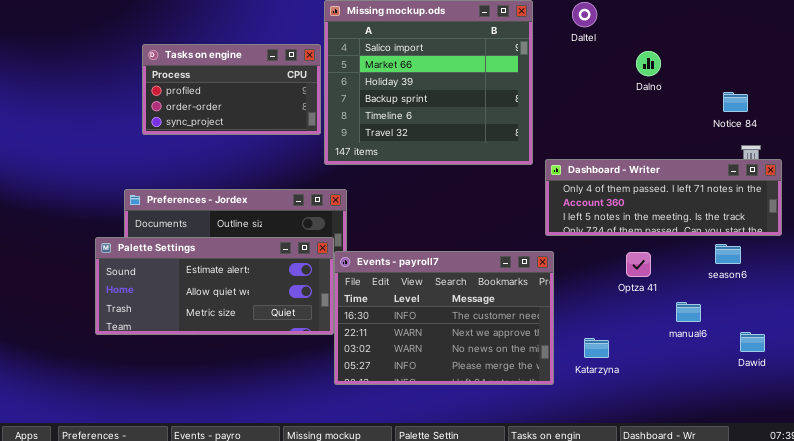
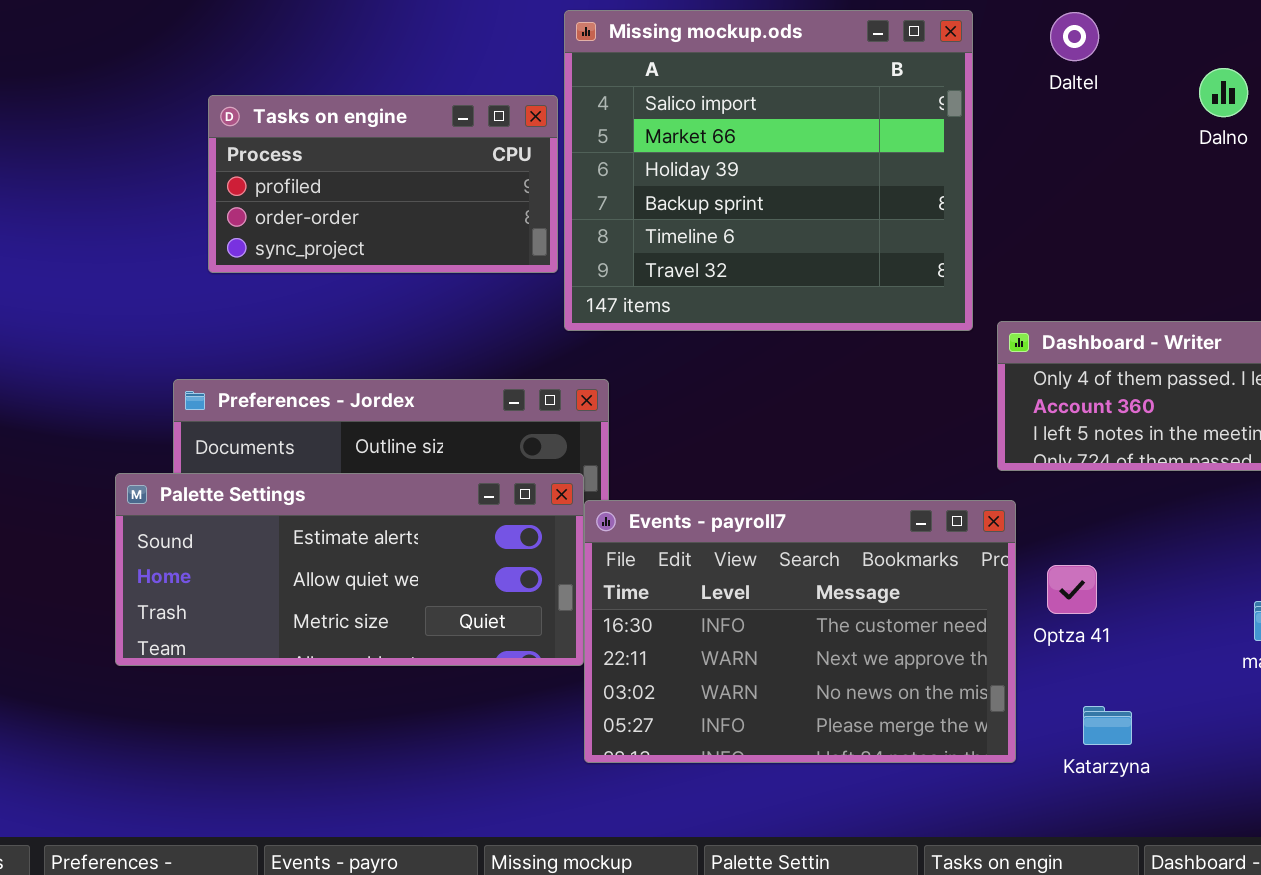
Dalno: [636,51,661,76] -> [1199,68,1248,117], moved
Optza 41: [626,252,651,277] -> [1047,565,1097,614], moved
Katarzyna: [584,338,609,358] -> [1083,706,1132,745], moved

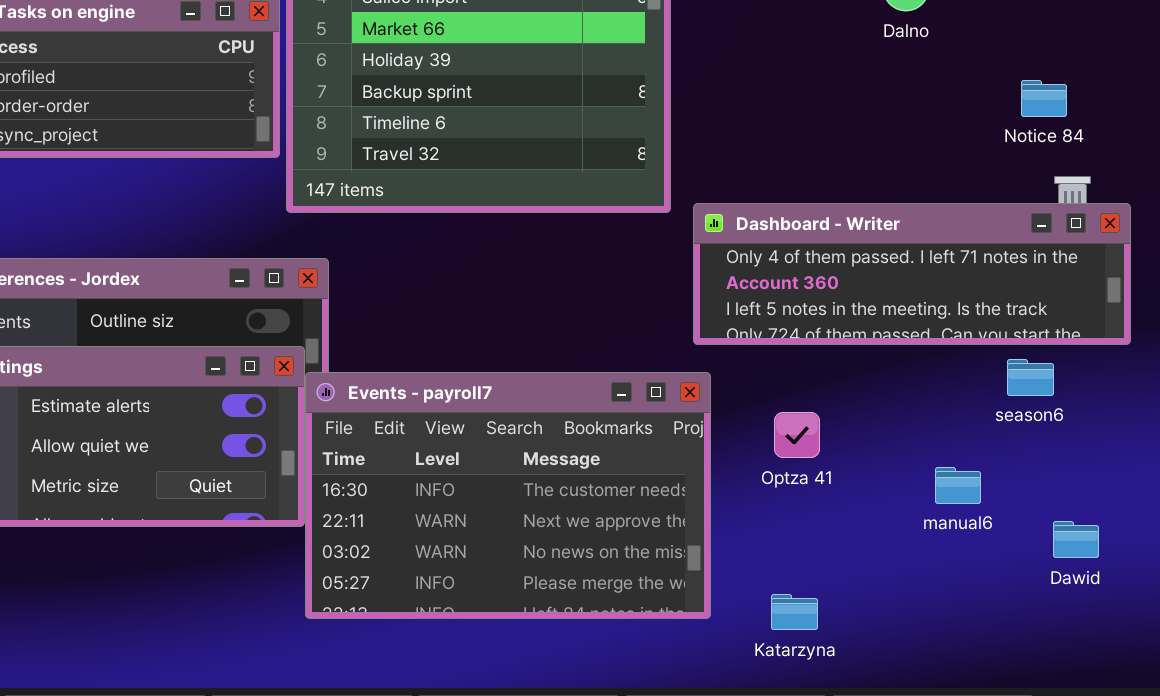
Optza 41: [1047,565,1097,614] -> [774,412,820,458], moved
Katarzyna: [1083,706,1132,745] -> [771,594,818,630], moved

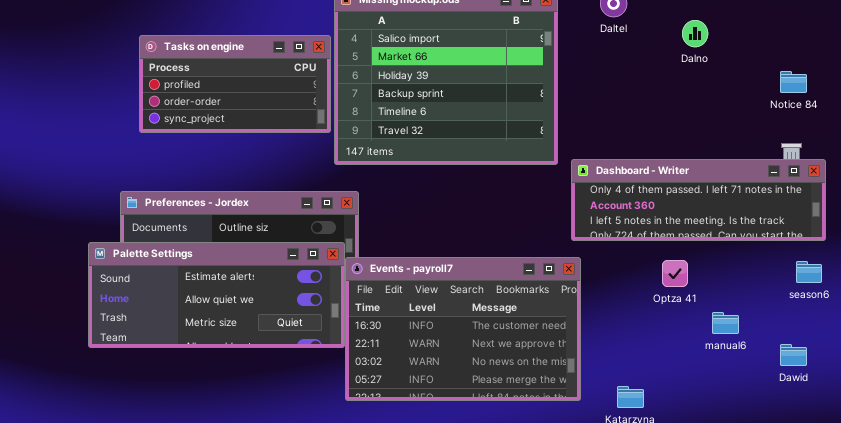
Notice 84: [1021,80,1067,117] -> [780,71,807,93], moved
season6: [1007,359,1054,396] -> [796,261,822,283], moved
Optza 41: [774,412,820,458] -> [662,260,688,287], moved

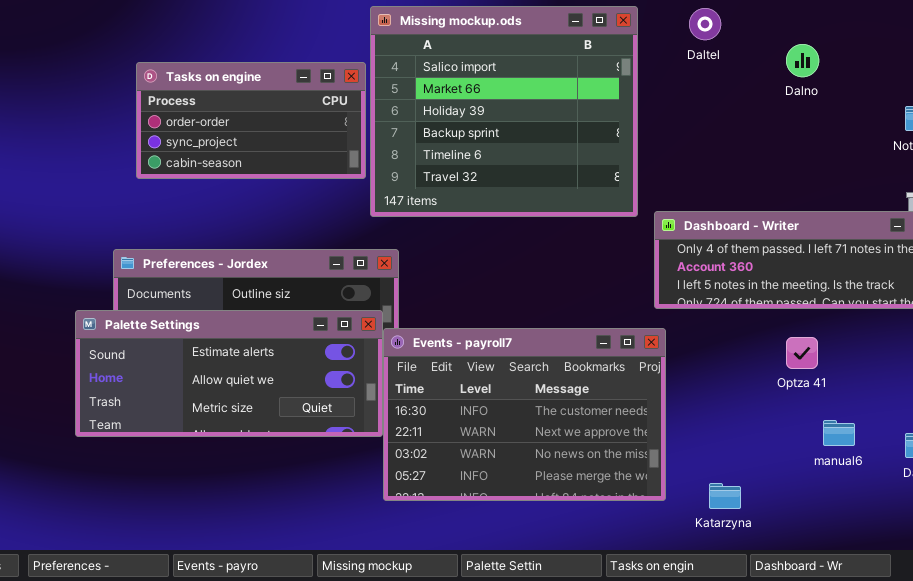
Tasks on engine: [139,35,331,133] -> [136,62,366,179], scrolled down 1 row
Optza 41: [662,260,688,287] -> [786,337,818,369], moved
manual6: [712,312,739,334] -> [823,420,855,446], moved

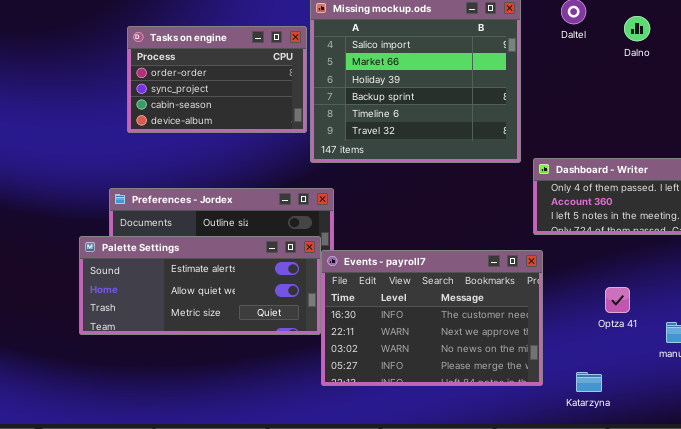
Dalno: [786,44,819,77] -> [624,16,650,41], moved
Tasks on engine: [136,62,366,179] -> [127,26,307,133], resized
Optza 41: [786,337,818,369] -> [605,287,630,313], moved

